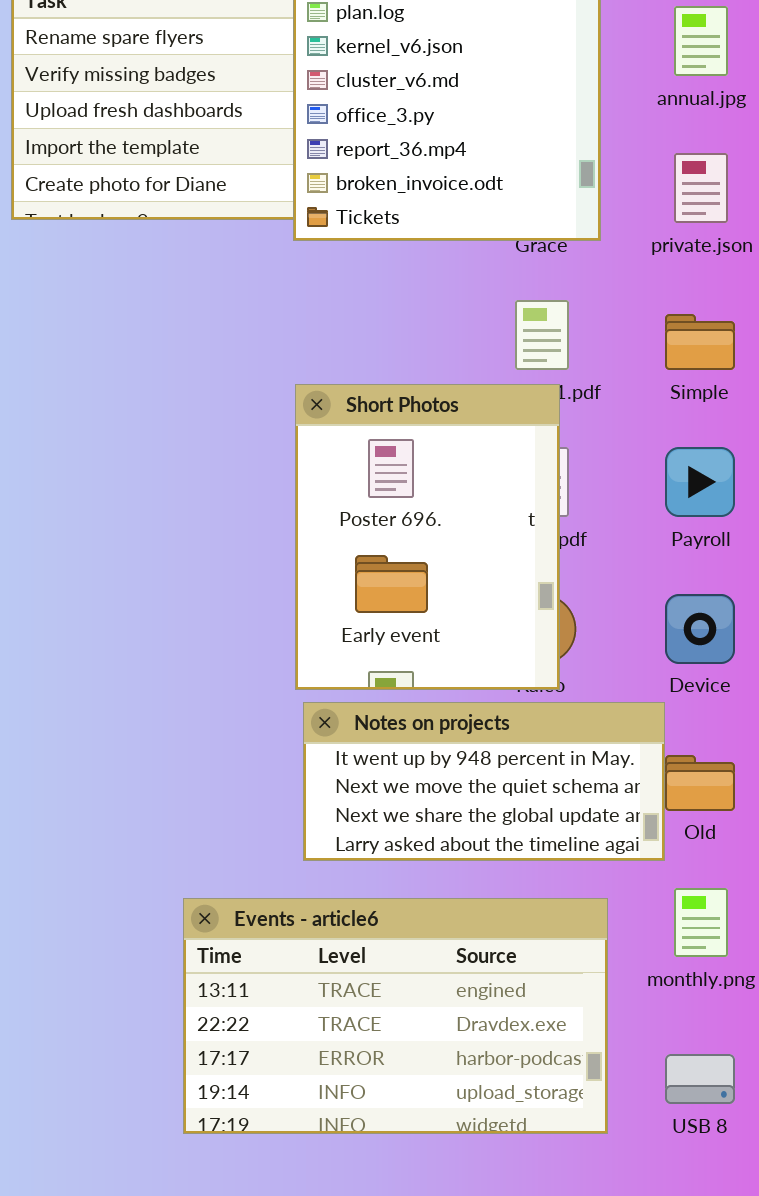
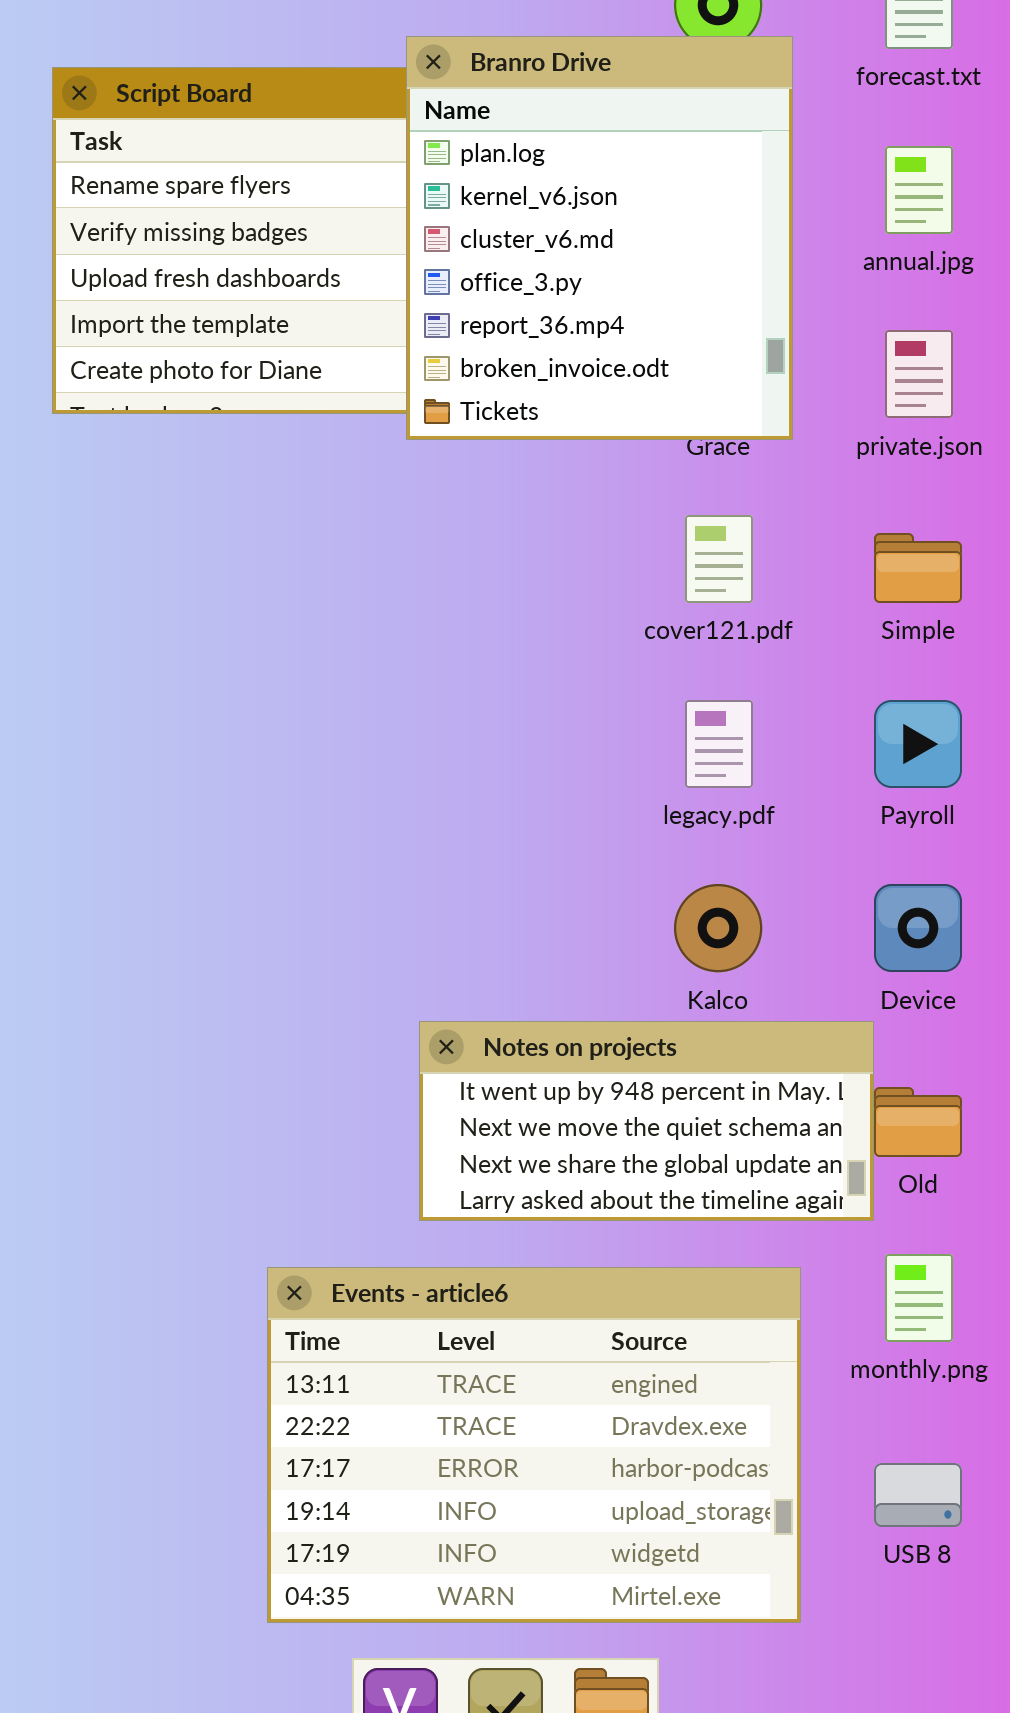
Short Photos: [295,384,560,690] -> none, closed
Events - article6: [183,898,608,1134] -> [267,1267,801,1623], resized

